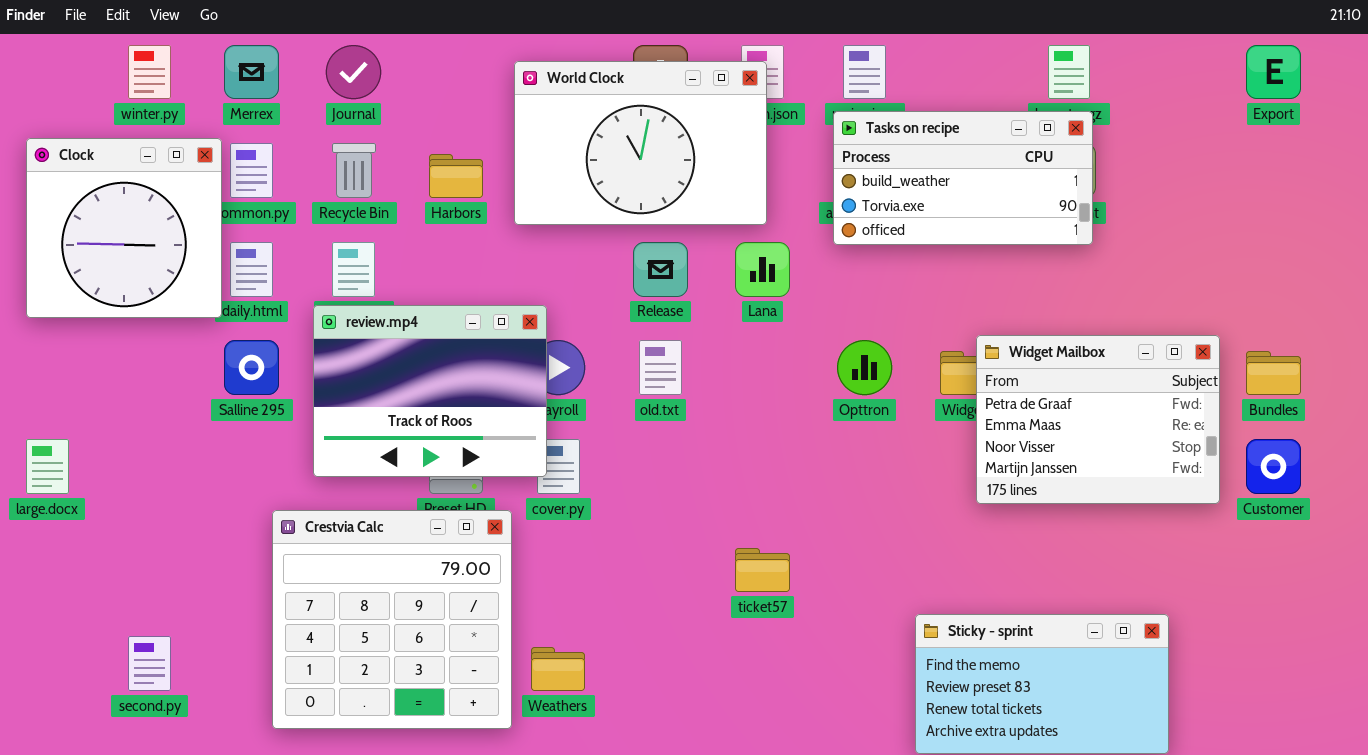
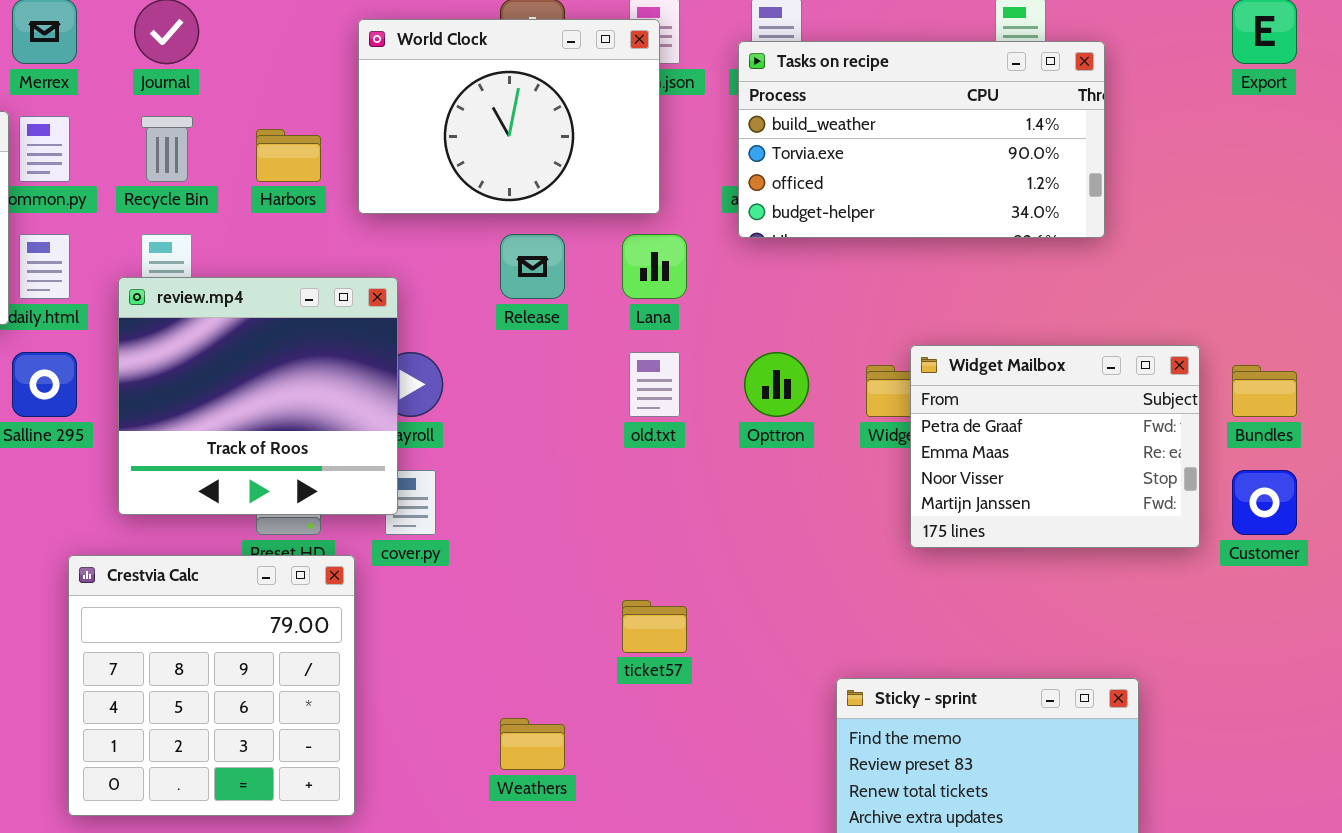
Tasks on recipe: [833,111,1093,245] -> [738,41,1105,238], resized
review.mp4: [313,305,547,477] -> [118,277,398,515], resized
old.txt: [639,340,682,395] -> [629,352,680,417], moved
Weathers: [531,647,585,691] -> [500,718,565,770], moved

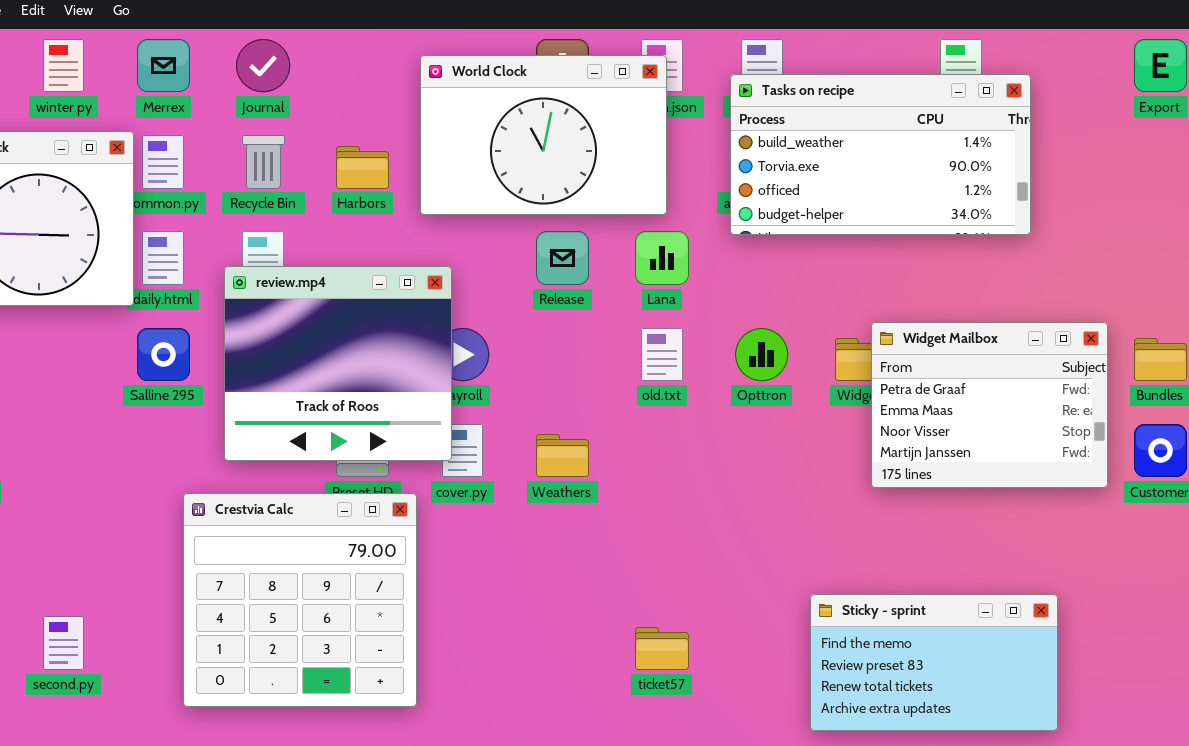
ticket57: [622,600,687,653] -> [635,627,689,670], moved
Weathers: [500,718,565,770] -> [536,434,589,477], moved

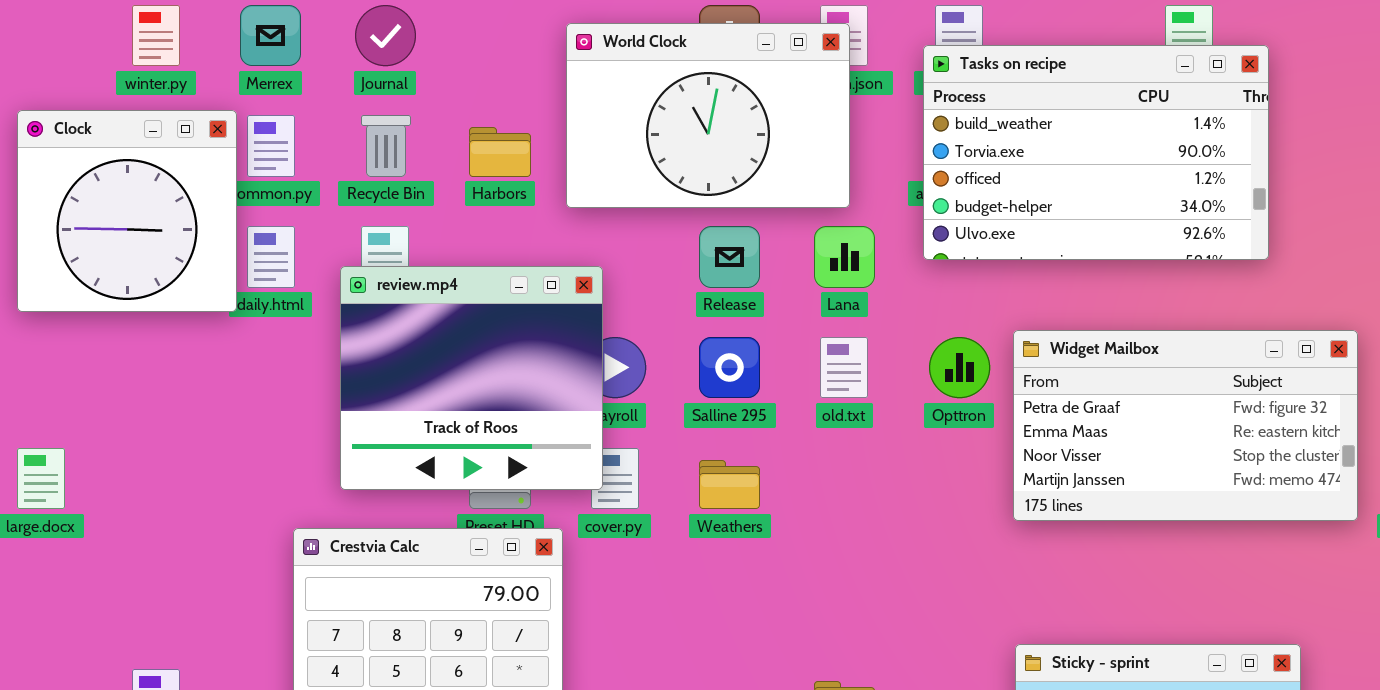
Tasks on recipe: [730,74,1031,235] -> [923,45,1269,260], resized
Widget Mailbox: [871,322,1108,488] -> [1013,330,1358,521], resized
Salline 295: [137,328,190,381] -> [699,337,760,398], moved

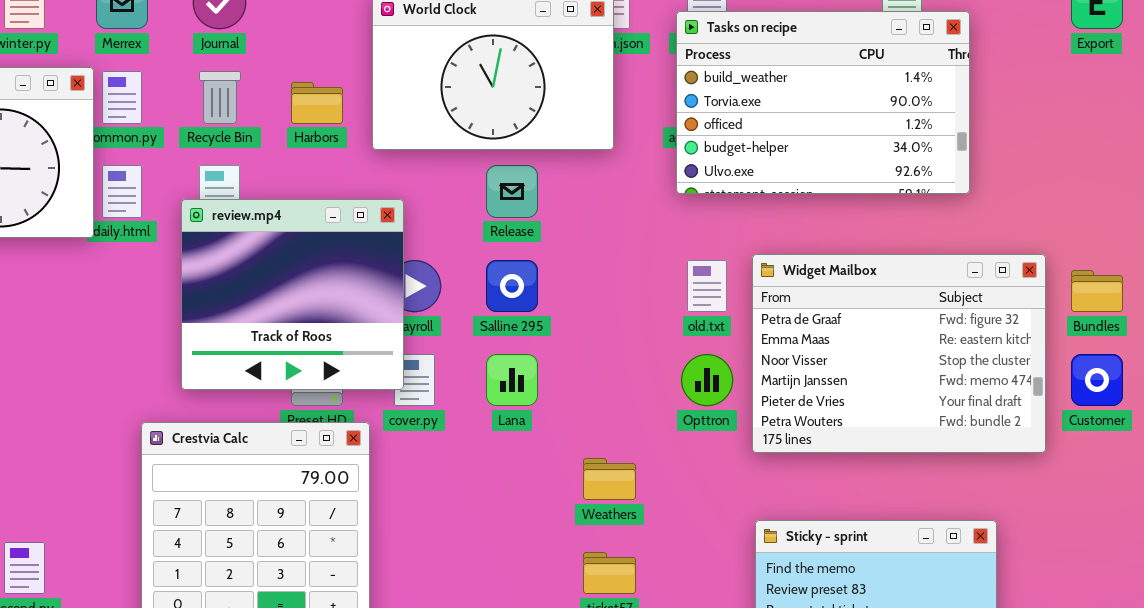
Lana: [814,226,875,288] -> [486,354,538,406], moved
Widget Mailbox: [1013,330,1358,521] -> [752,254,1046,453], resized
old.txt: [820,337,868,398] -> [687,260,727,312], moved
Opttron: [929,337,990,398] -> [681,354,733,406], moved
Weathers: [699,460,760,509] -> [583,458,636,500], moved

